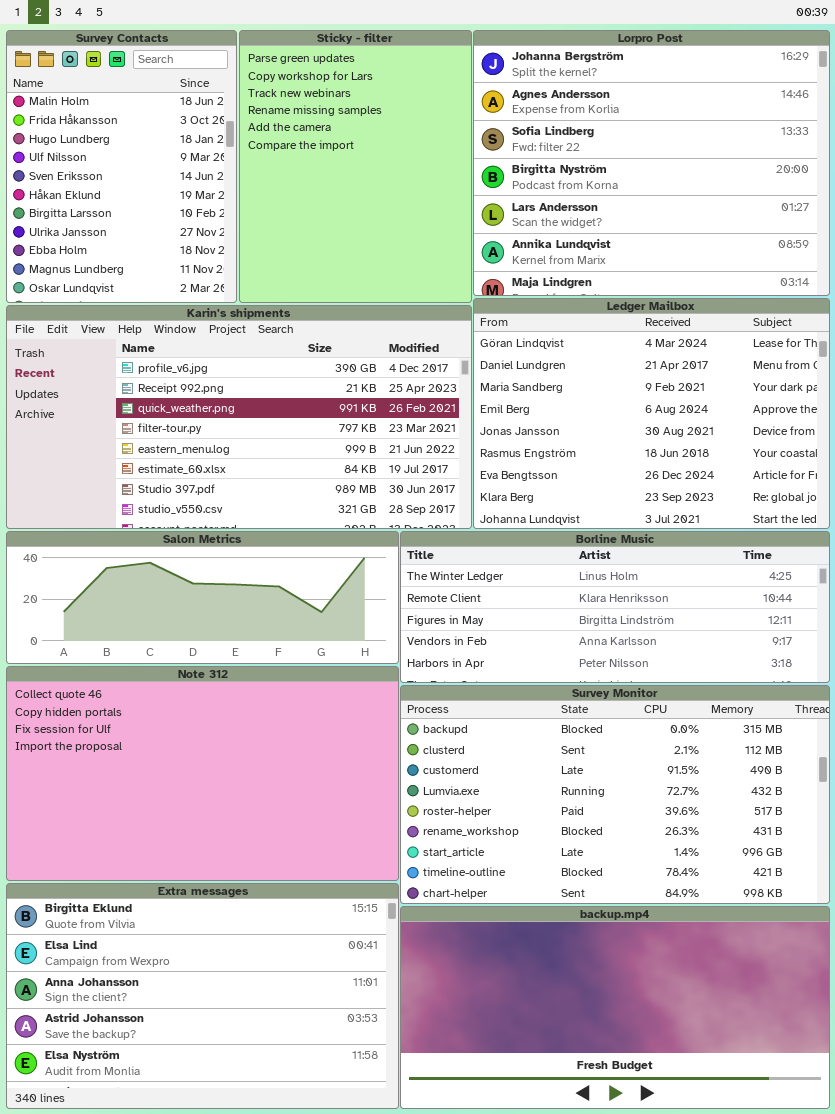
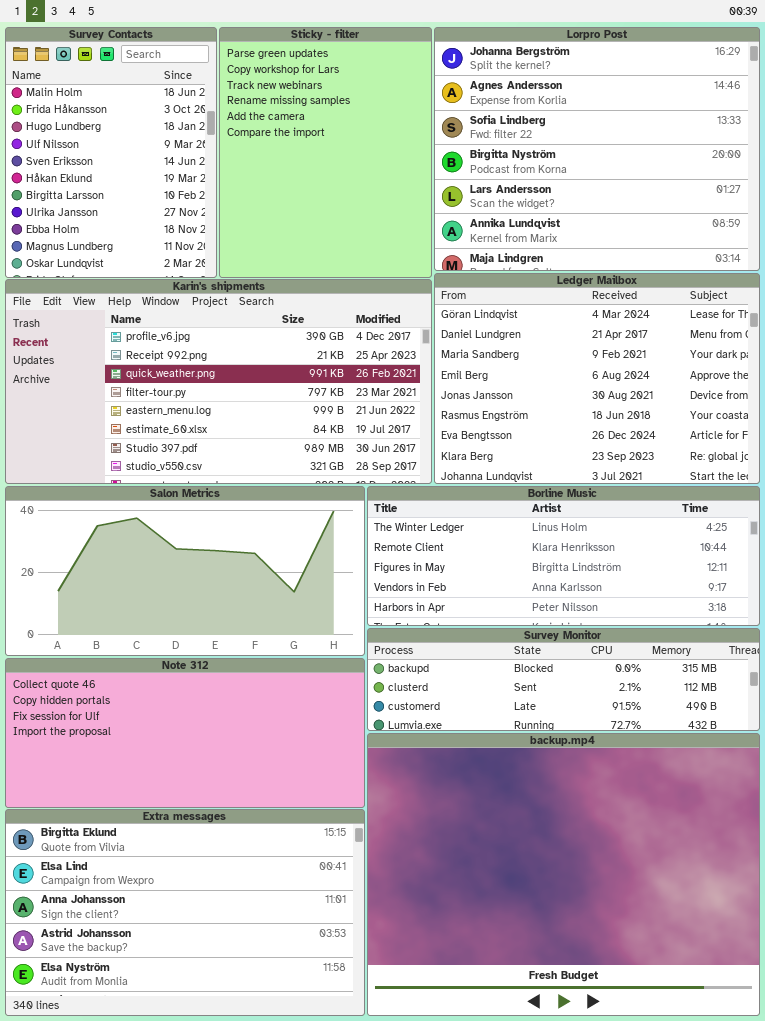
Salon Metrics: [6,531,399,664] -> [5,486,365,656], resized
Note 312: [6,666,399,881] -> [5,658,365,808], resized
Survey Monitor: [400,685,830,904] -> [367,628,760,731], resized
backup.mp4: [400,906,830,1109] -> [367,733,760,1016], resized

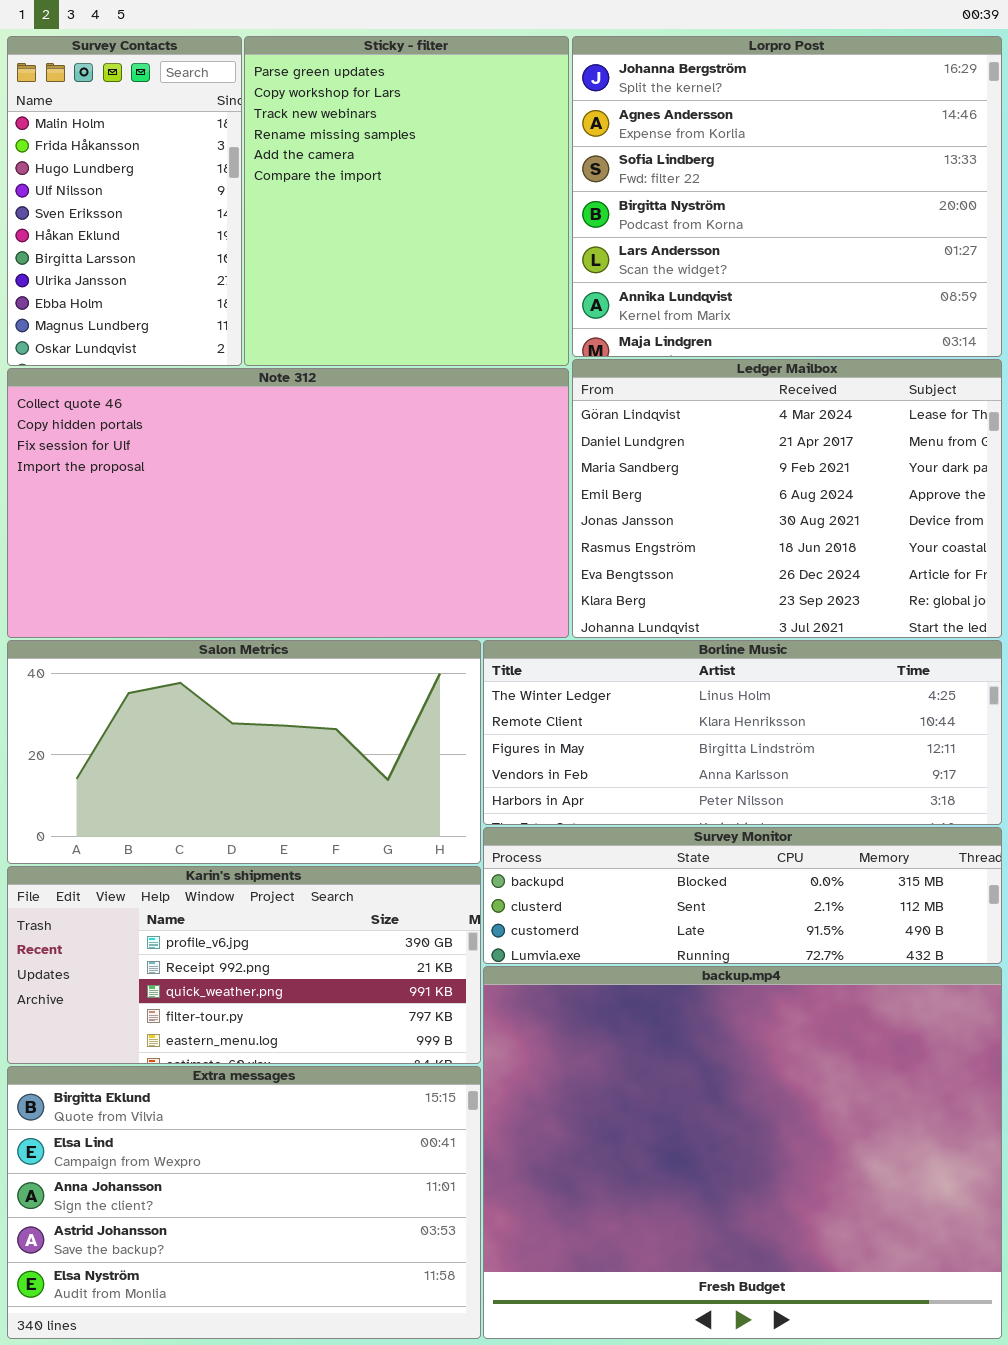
Survey Contacts: [5,27,217,278] -> [7,36,242,366], resized
Sticky - filter: [219,27,432,278] -> [244,36,569,366], resized
Karin's shipments: [5,279,432,484] -> [7,866,481,1064], moved, resized
Note 312: [5,658,365,808] -> [7,368,569,638], moved, resized

